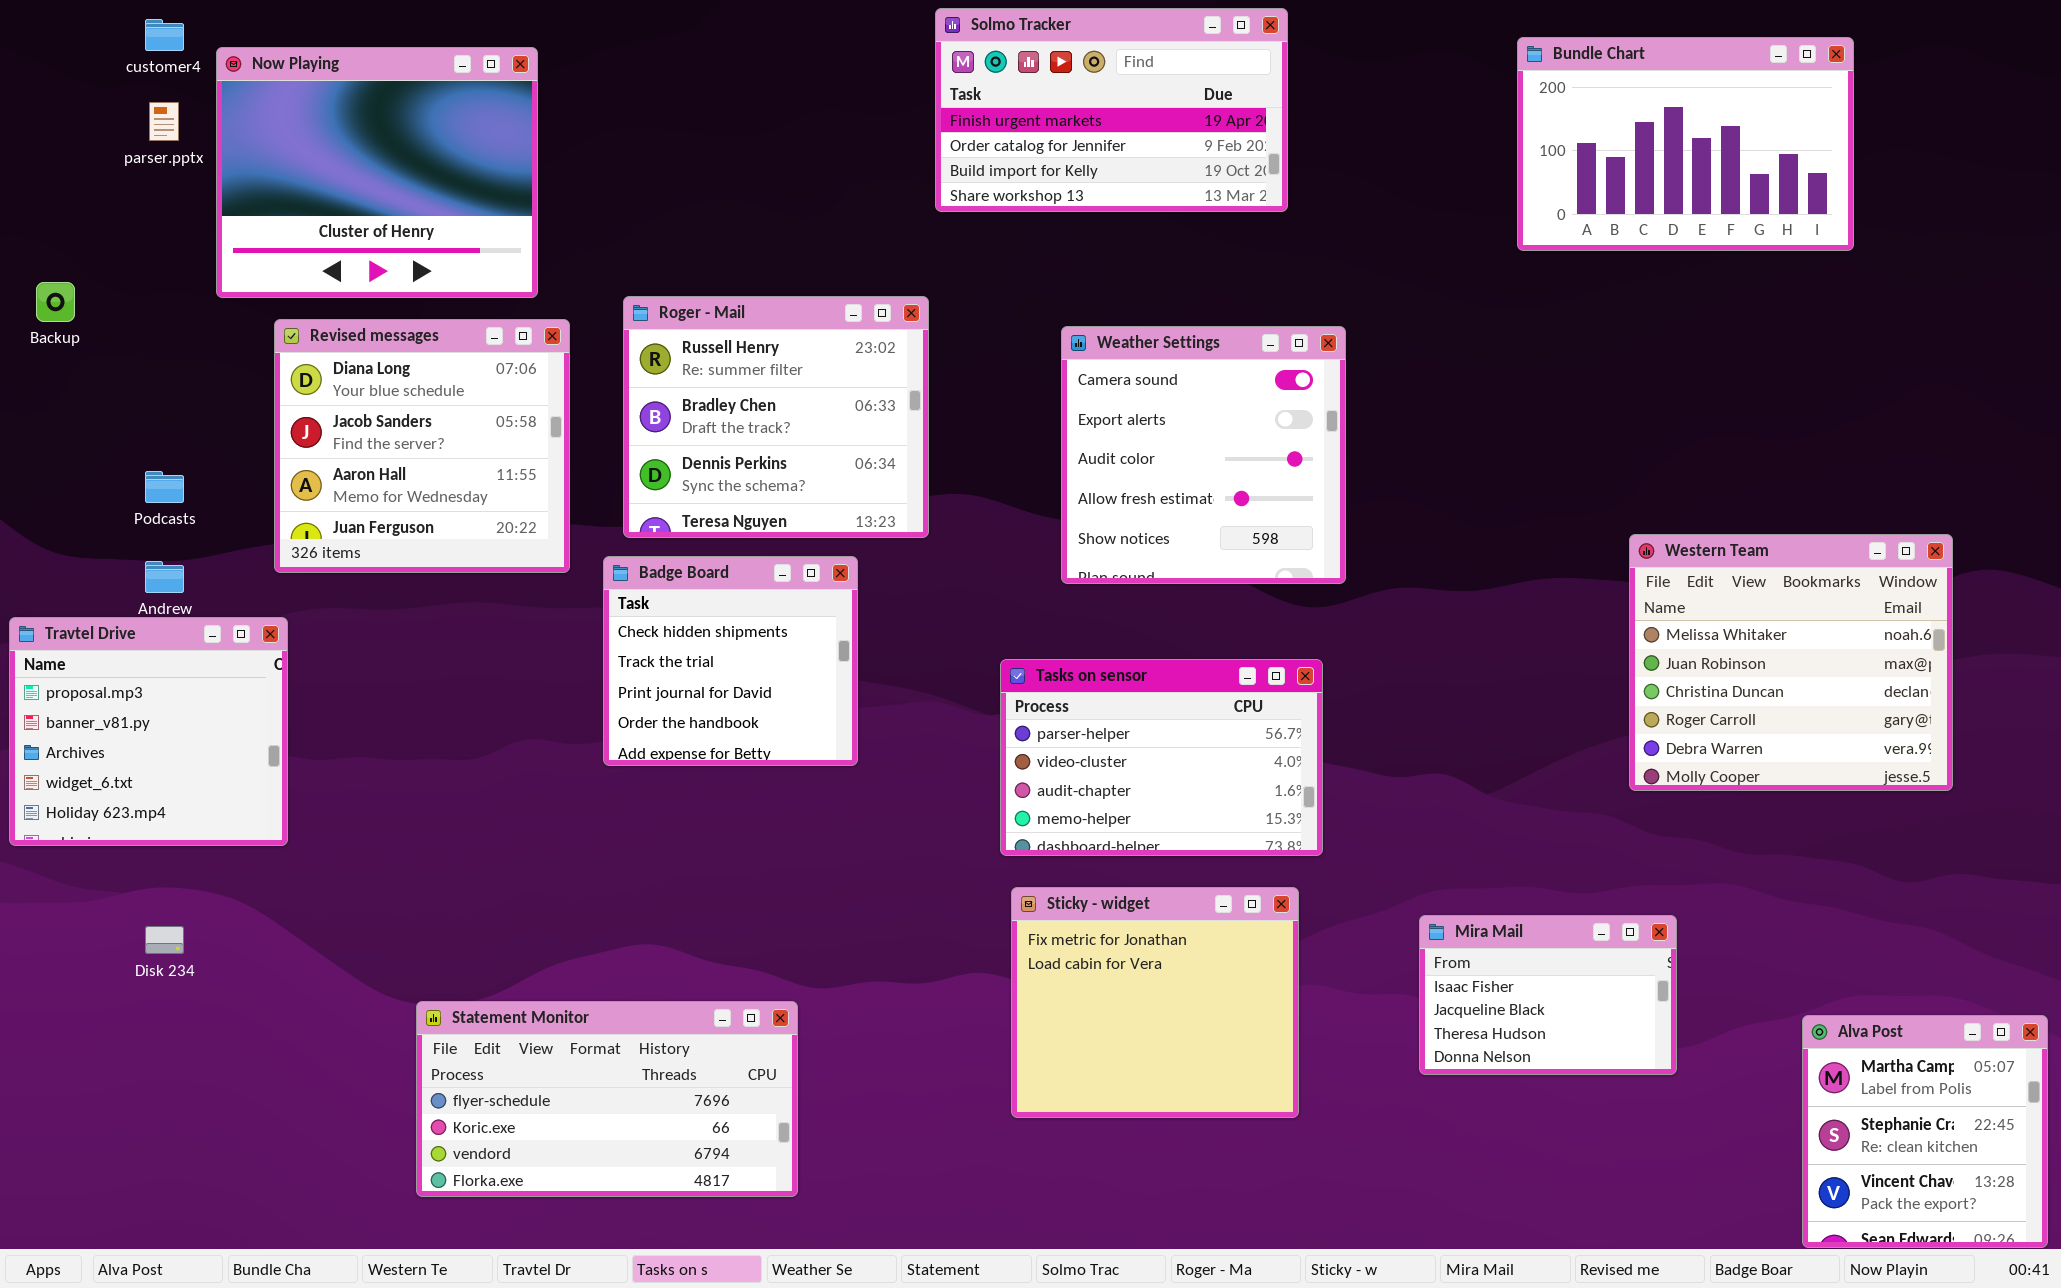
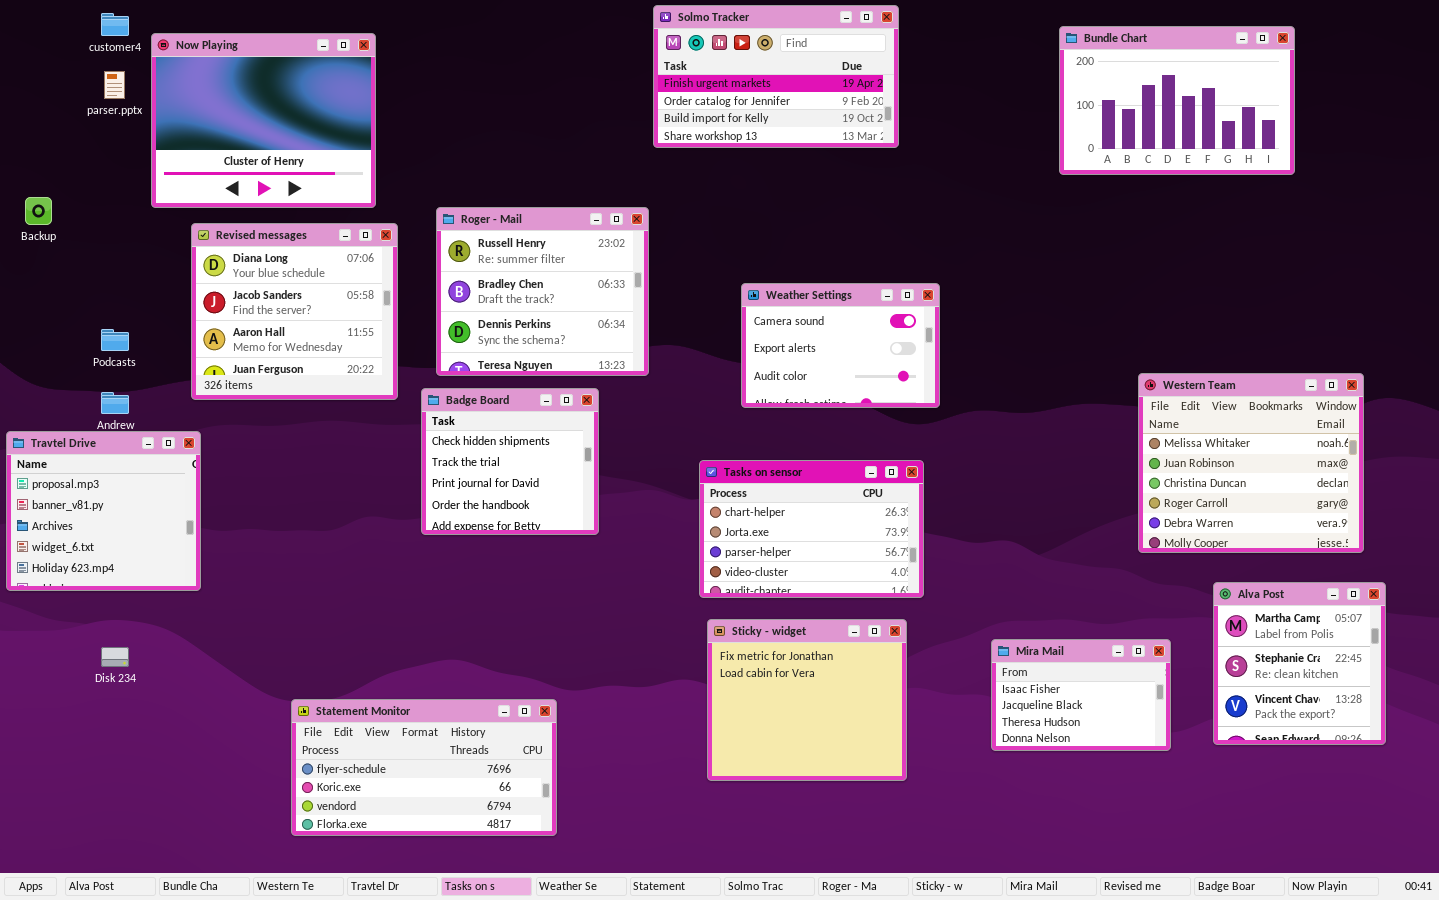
Weather Settings: [1061,326,1346,584] -> [741,283,940,408], resized
Tasks on sensor: [1000,659,1323,856] -> [699,460,924,598], scrolled up 2 rows
Alva Post: [1802,1015,2048,1248] -> [1213,582,1386,745], moved

